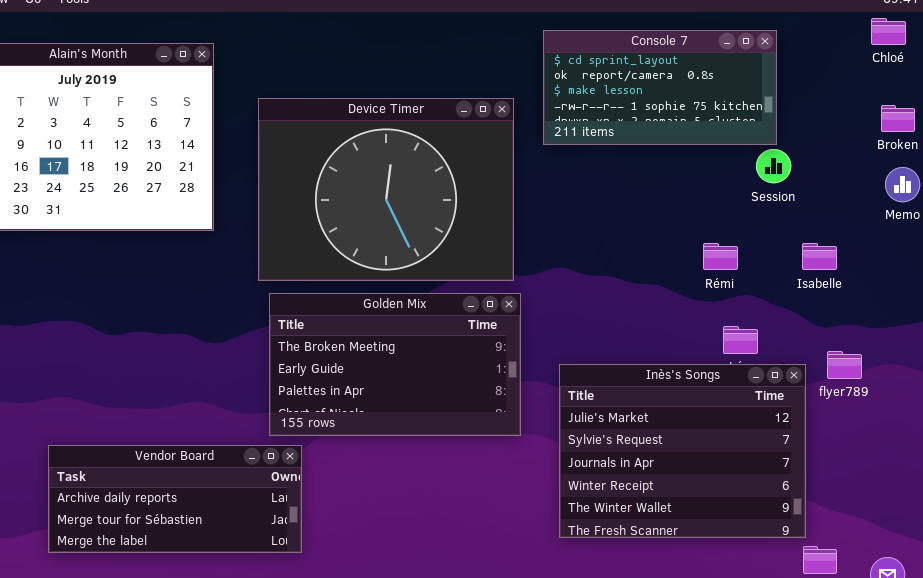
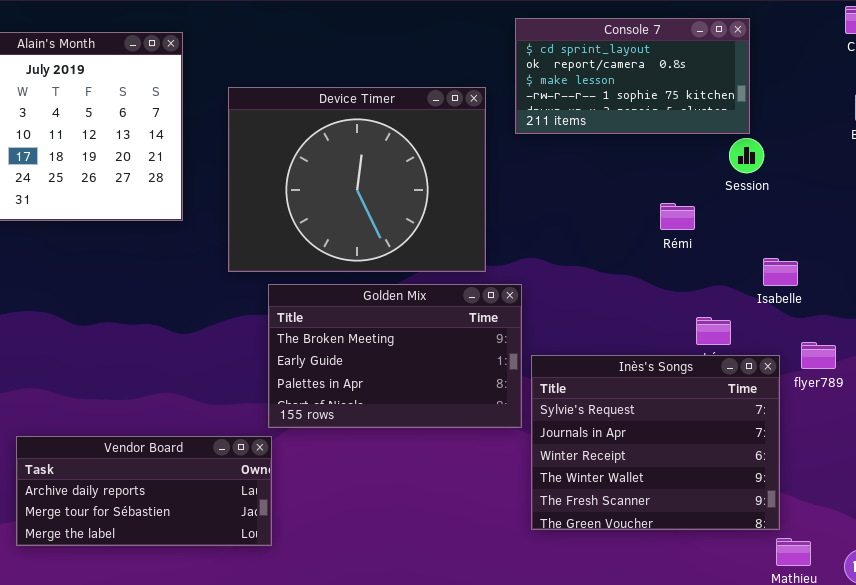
Rémi: [703,243,738,270] -> [660,203,695,230], moved
Isabelle: [802,243,837,270] -> [763,258,798,286], moved
Golden Mix: [269,293,521,436] -> [268,284,522,428], moved
Inès's Songs: [559,364,806,538] -> [531,355,780,530], scrolled down 1 row

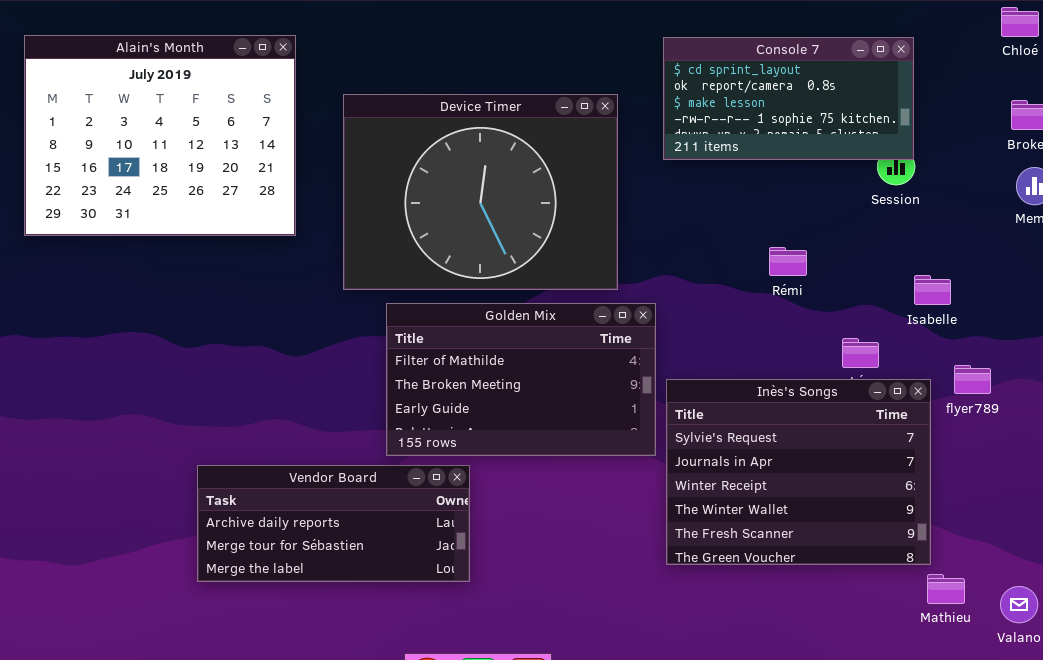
Console 7: [515,18,750,134] -> [663,37,914,160], moved
Rémi: [660,203,695,230] -> [769,247,807,276], moved
Golden Mix: [268,284,522,428] -> [386,303,656,456], scrolled up 1 row
Vendor Board: [16,436,272,546] -> [197,465,470,582], moved

